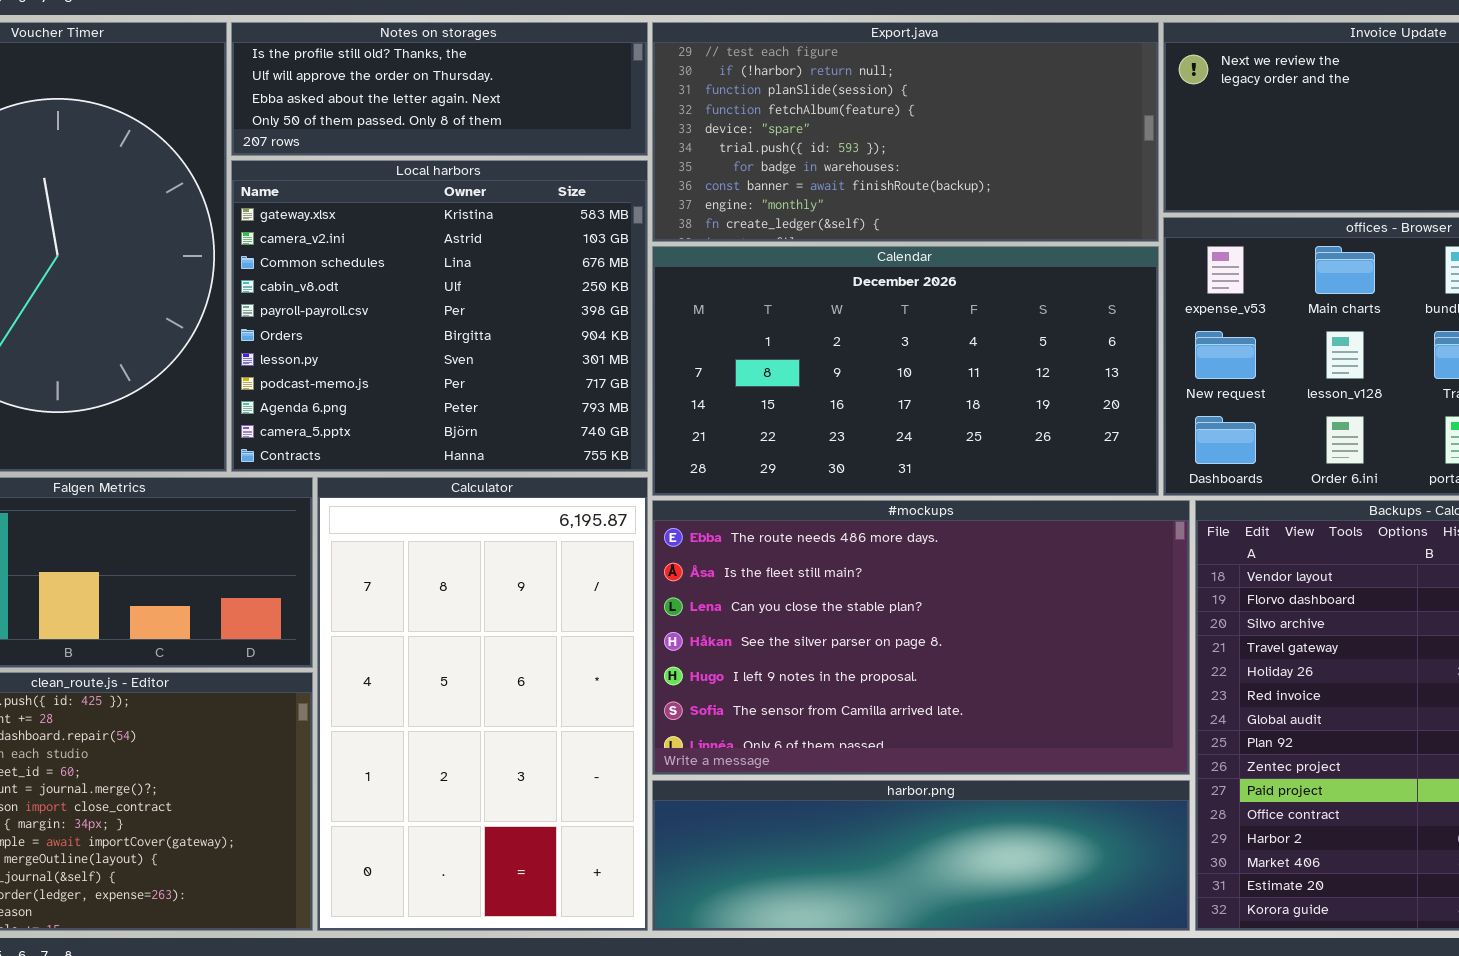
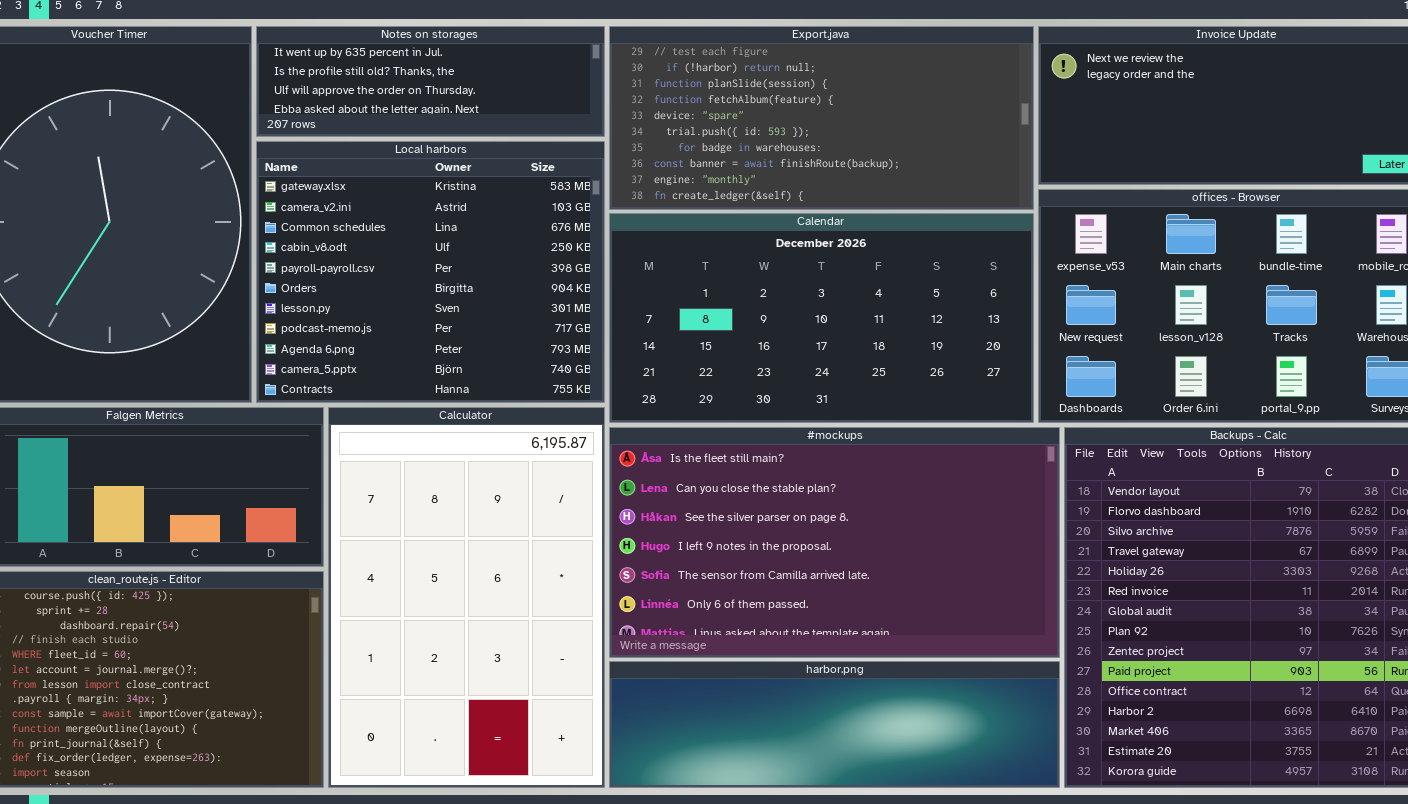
Notes on storages: [231,22,648,156] -> [256,26,605,137], scrolled up 1 row
#mockups: [652,500,1190,775] -> [609,427,1060,658], scrolled down 1 row

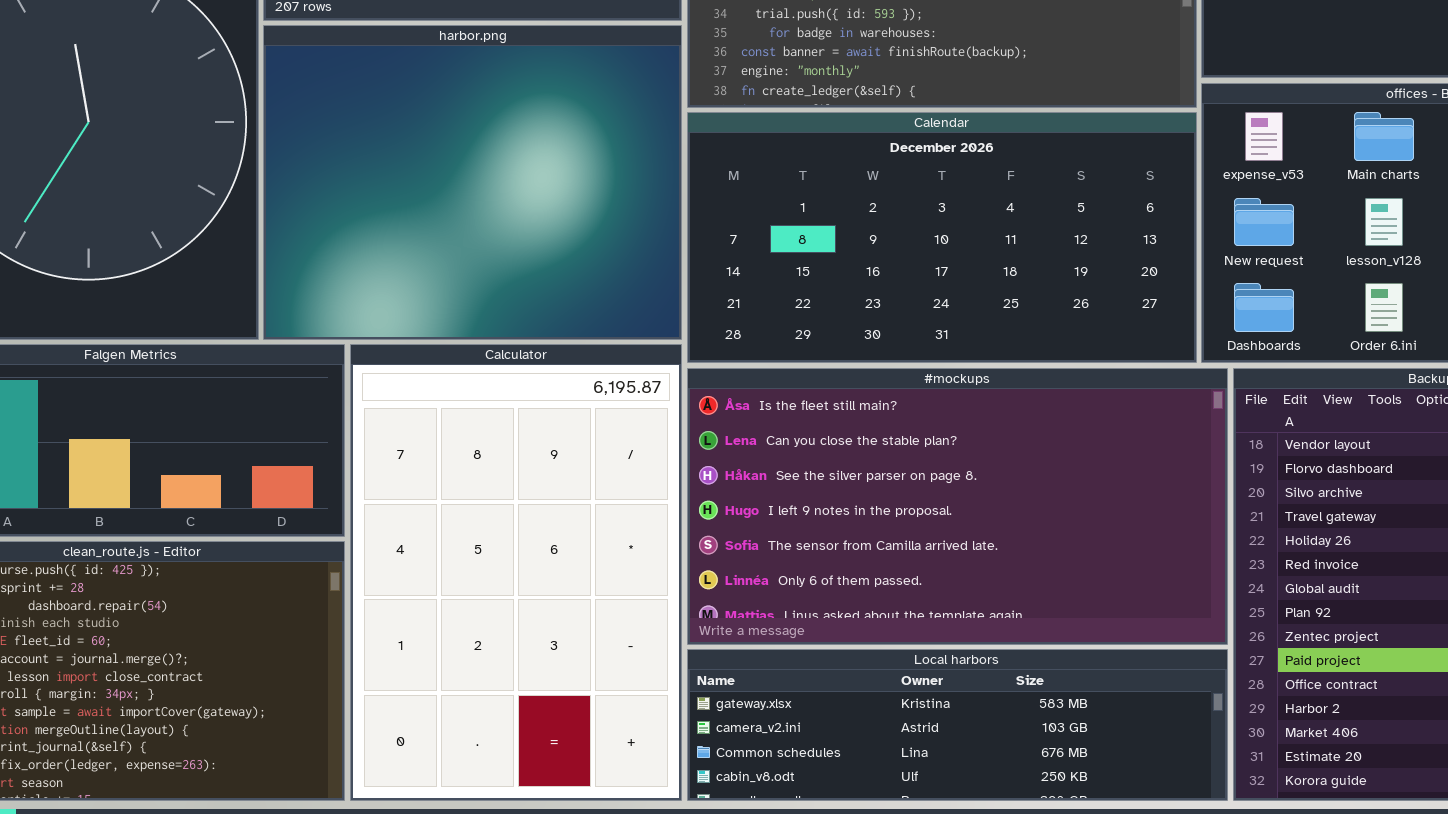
Local harbors: [256,141,605,403] -> [687,649,1228,801], moved, resized
harbor.png: [609,661,1060,788] -> [263,25,682,340], moved, resized

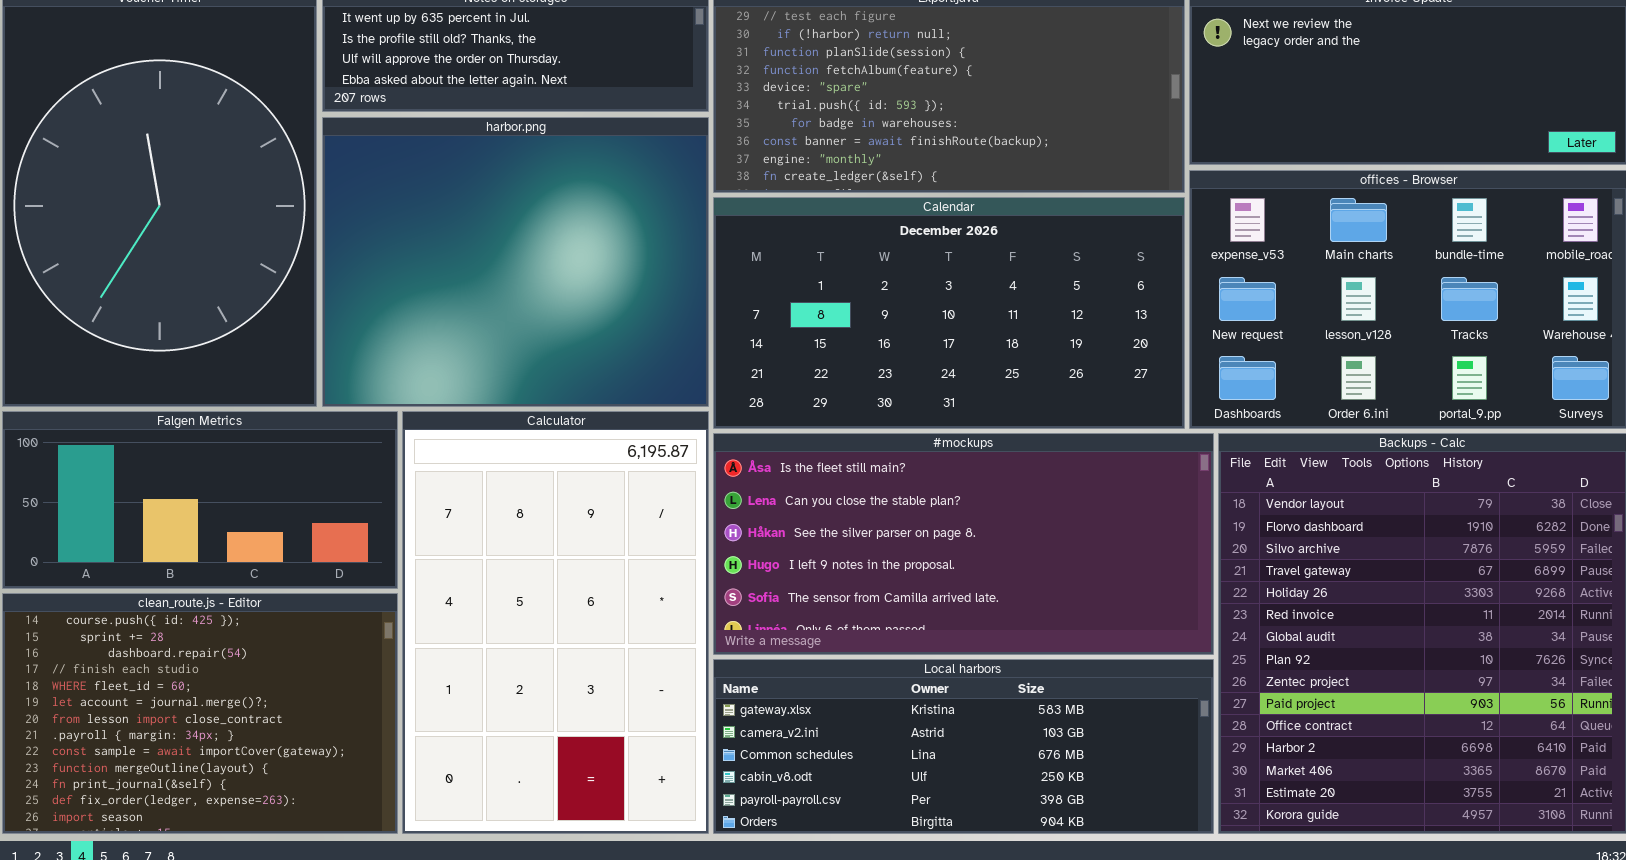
#mockups: [687,368,1228,645] -> [713,433,1214,655], resized
Local harbors: [687,649,1228,801] -> [713,659,1214,834], resized

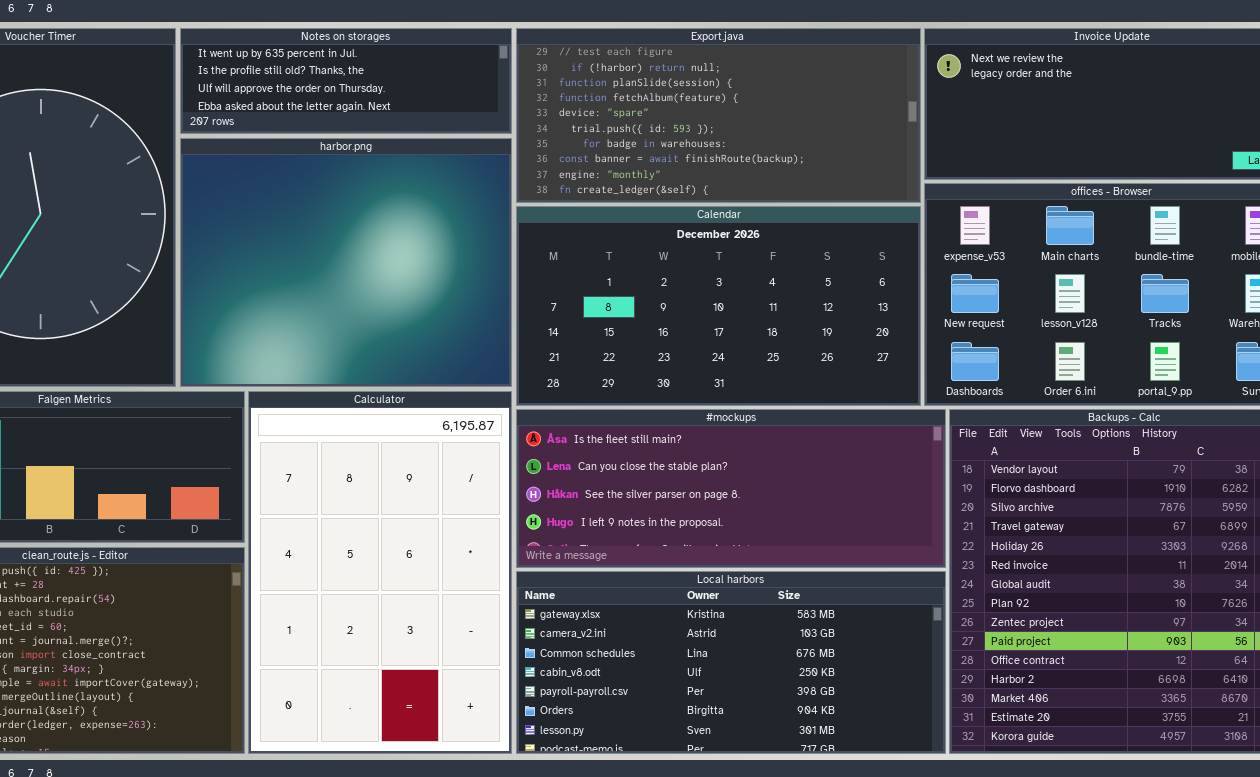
#mockups: [713,433,1214,655] -> [516,409,946,568], resized
Local harbors: [713,659,1214,834] -> [516,571,946,754], resized

